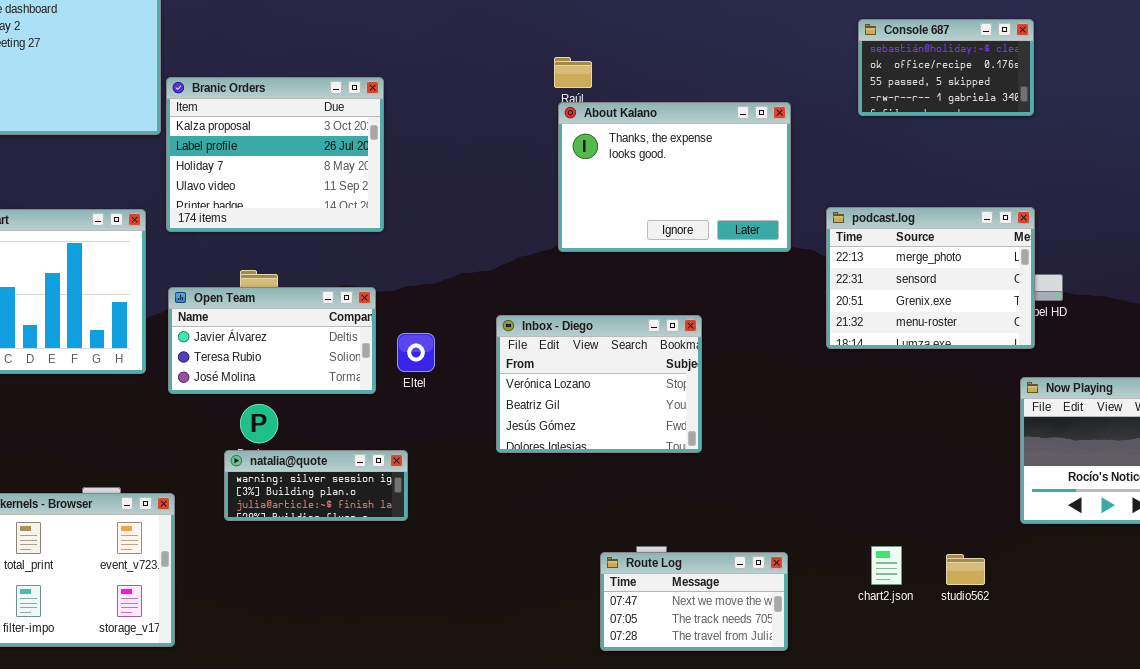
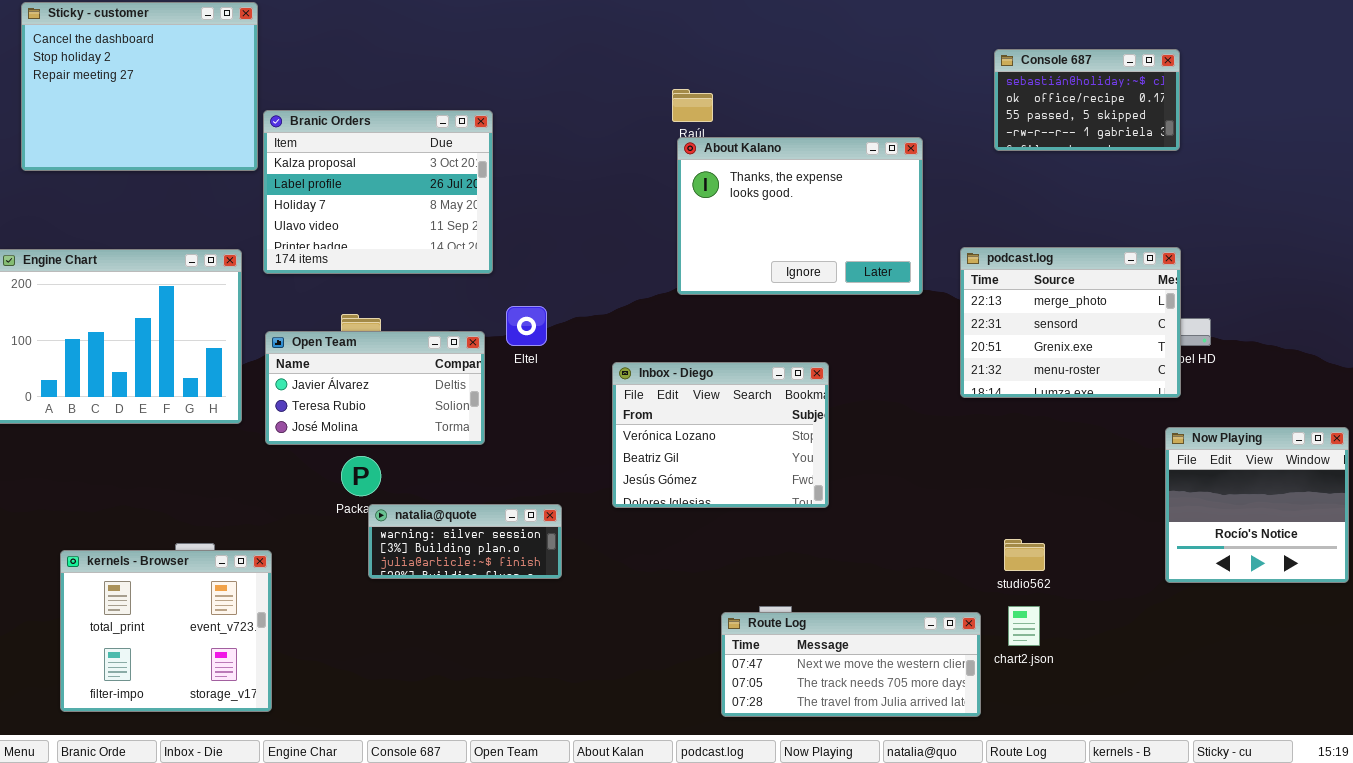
Eltel: [397,333,435,372] -> [506,306,547,346], moved
natalia@quote: [224,450,408,521] -> [368,504,562,579], moved
Route Log: [600,552,788,651] -> [721,612,981,717], resized
studio562: [946,554,985,585] -> [1004,539,1045,571], moved

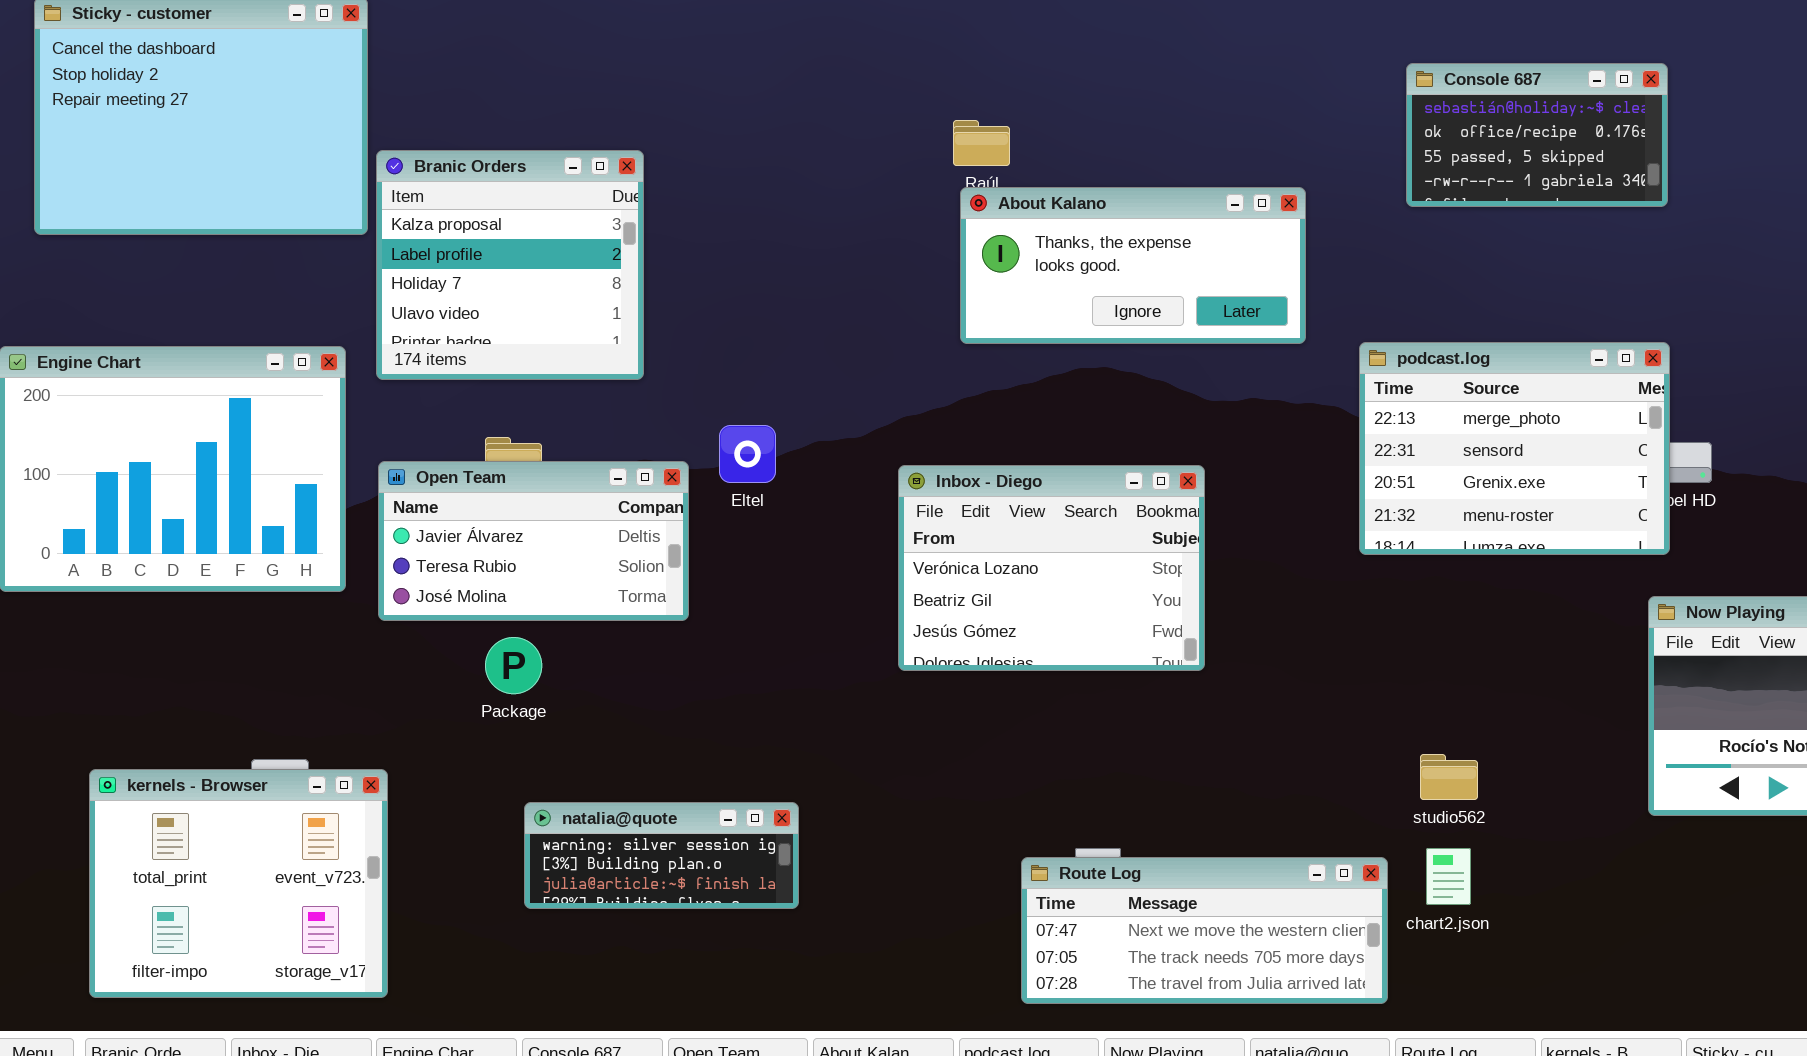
Branic Orders: [263,110,493,274] -> [376,150,644,380], resized
About Kalano: [677,137,923,295] -> [960,187,1306,344], resized
Inbox - Diego: [612,362,829,508] -> [898,465,1205,671], moved
natalia@quote: [368,504,562,579] -> [524,802,799,909], moved

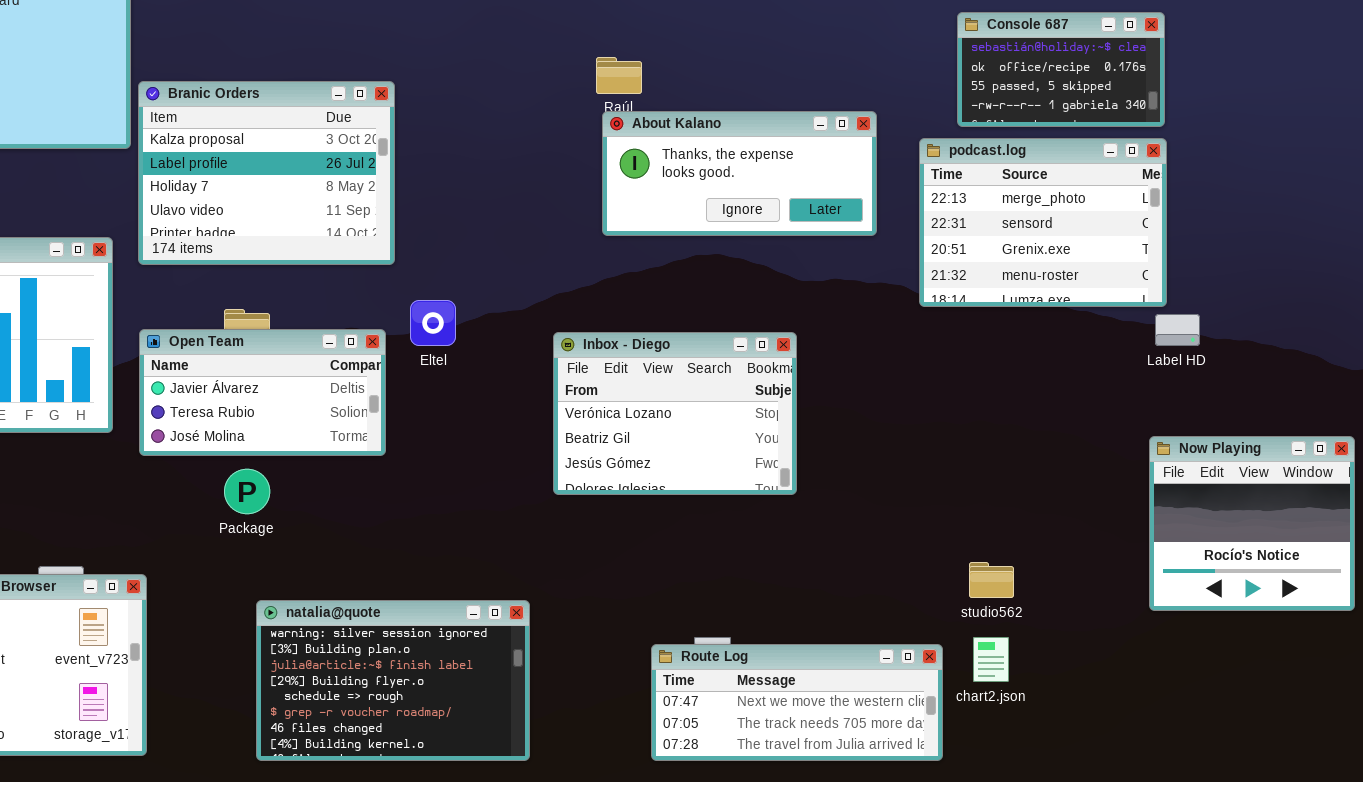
Branic Orders: [376,150,644,380] -> [138,81,395,265], resized
podcast.log: [1359,342,1670,555] -> [919,138,1167,307], moved
natalia@quote: [524,802,799,909] -> [256,600,530,761], resized

